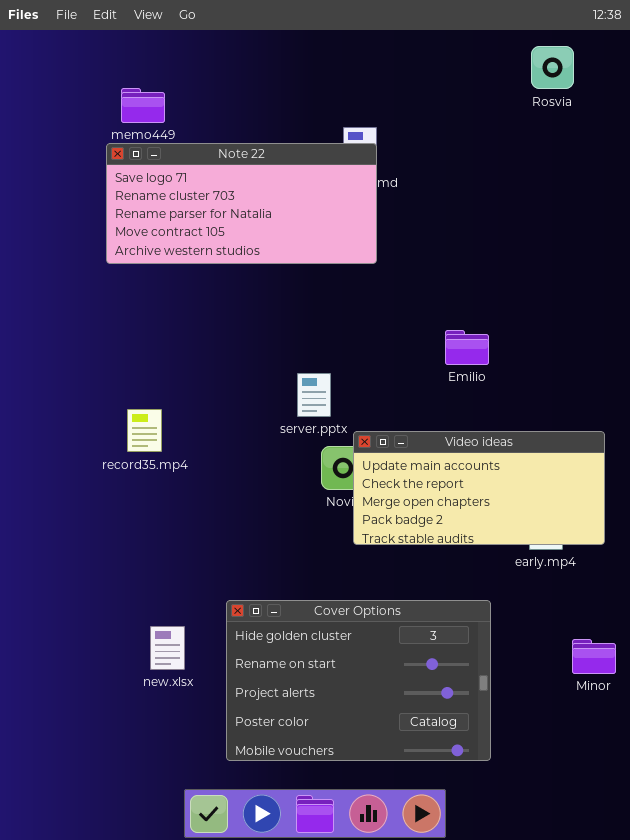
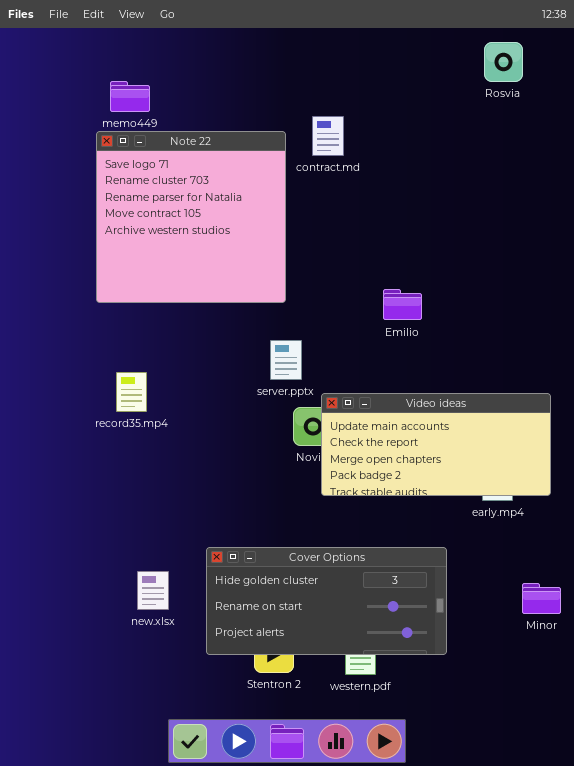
Note 22: [106,143,377,264] -> [96,131,286,303], resized
Emilio: [445,330,489,365] -> [383,289,422,320], moved
Cover Options: [226,600,491,761] -> [206,547,447,655], resized

